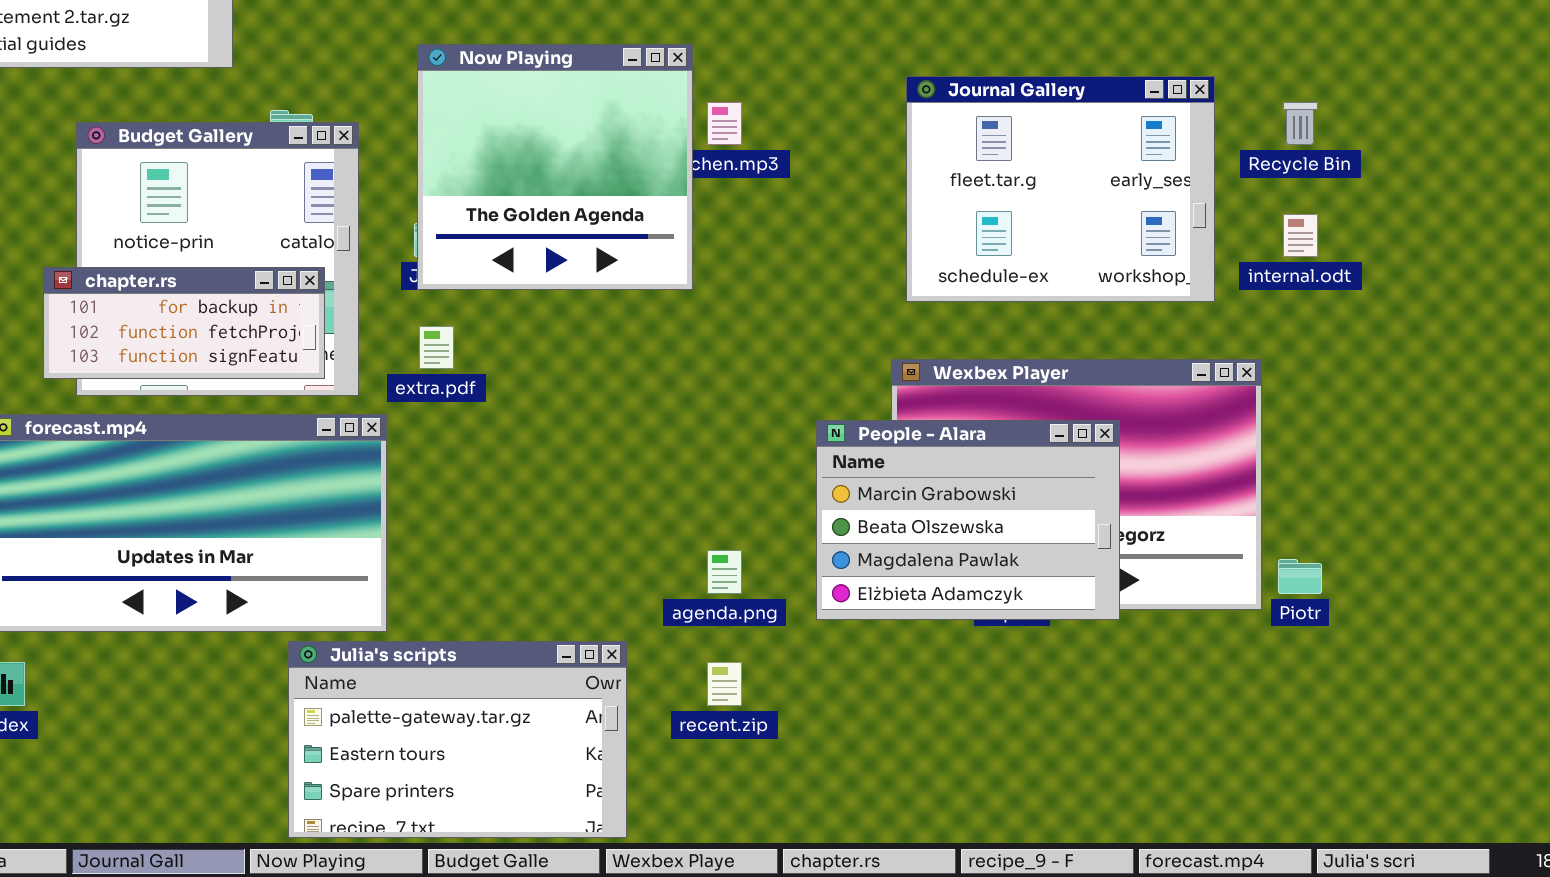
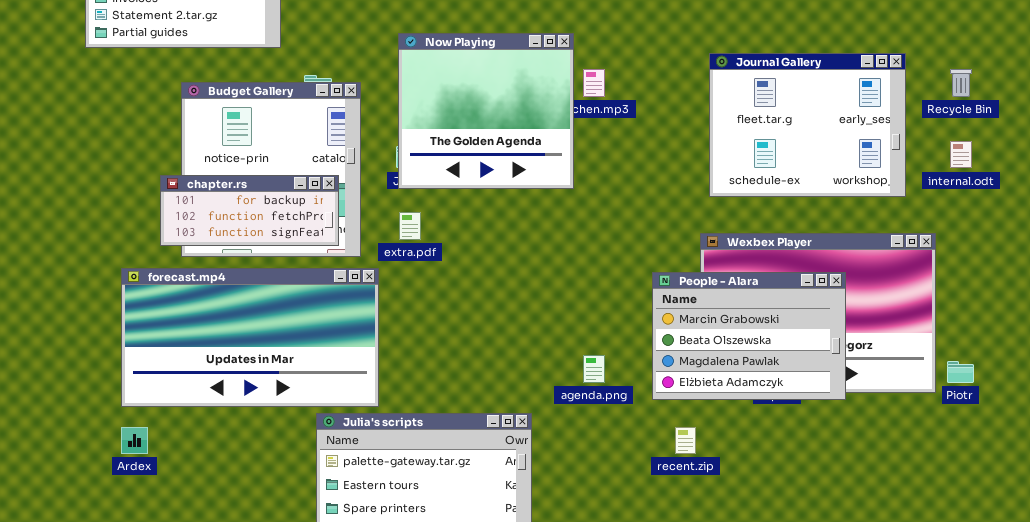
recent.zip: [707,662,742,706] -> [675,427,696,454], moved

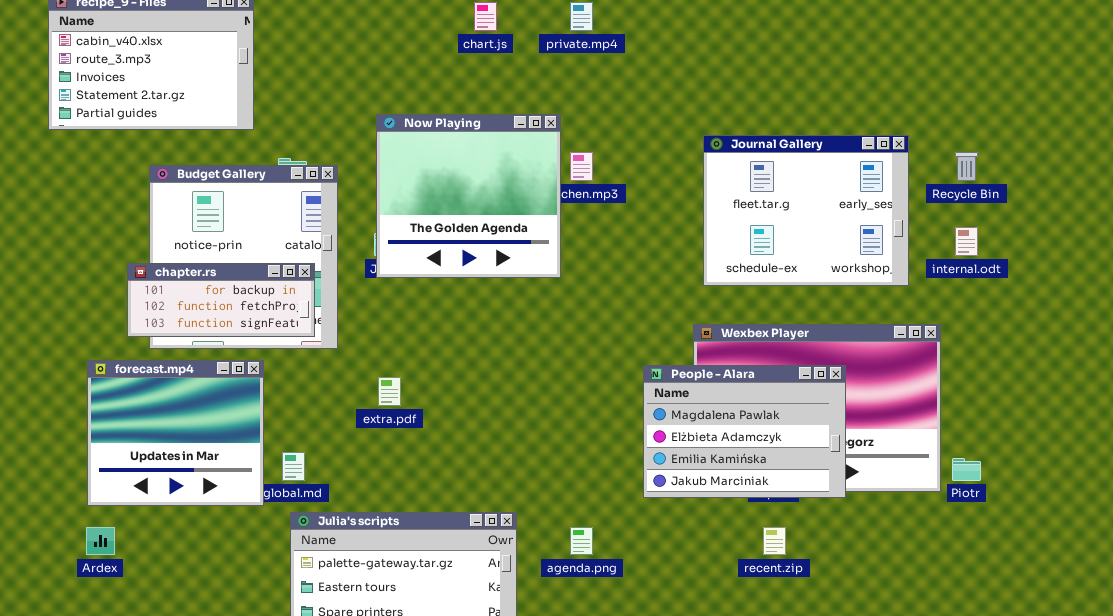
extra.pdf: [399,212,421,240] -> [378,377,401,406], moved
forecast.mp4: [121,268,379,407] -> [87,360,264,506], resized
People - Alara: [652,272,846,400] -> [643,365,846,498], scrolled down 2 rows
agenda.png: [583,355,605,383] -> [570,527,593,555], moved
recent.zip: [675,427,696,454] -> [763,527,786,555], moved

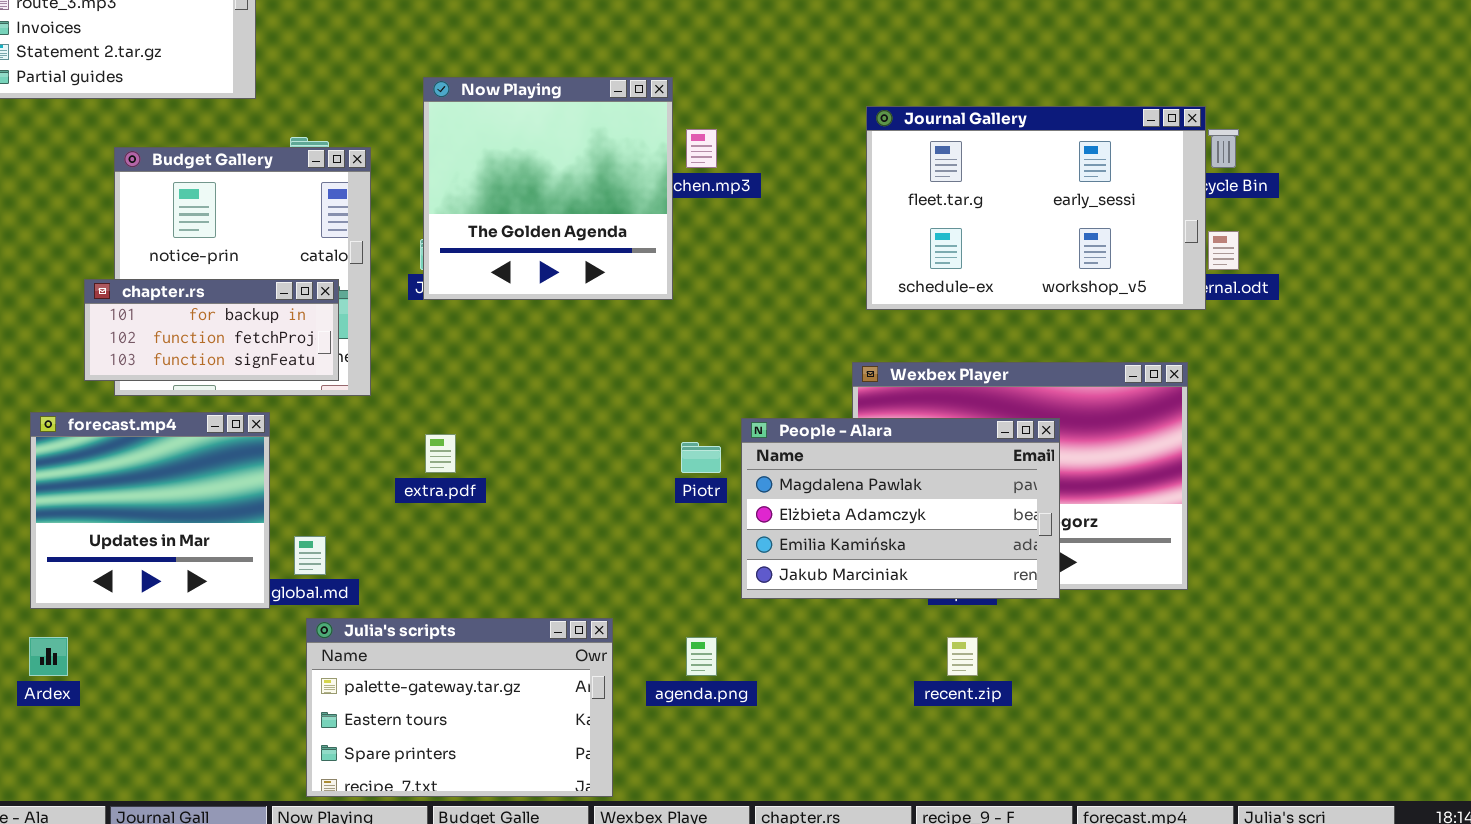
Journal Gallery: [703,135,909,286] -> [866,106,1206,310], resized
People - Alara: [643,365,846,498] -> [741,418,1060,599], resized
Piotr: [952,458,981,481] -> [681,442,721,473], moved

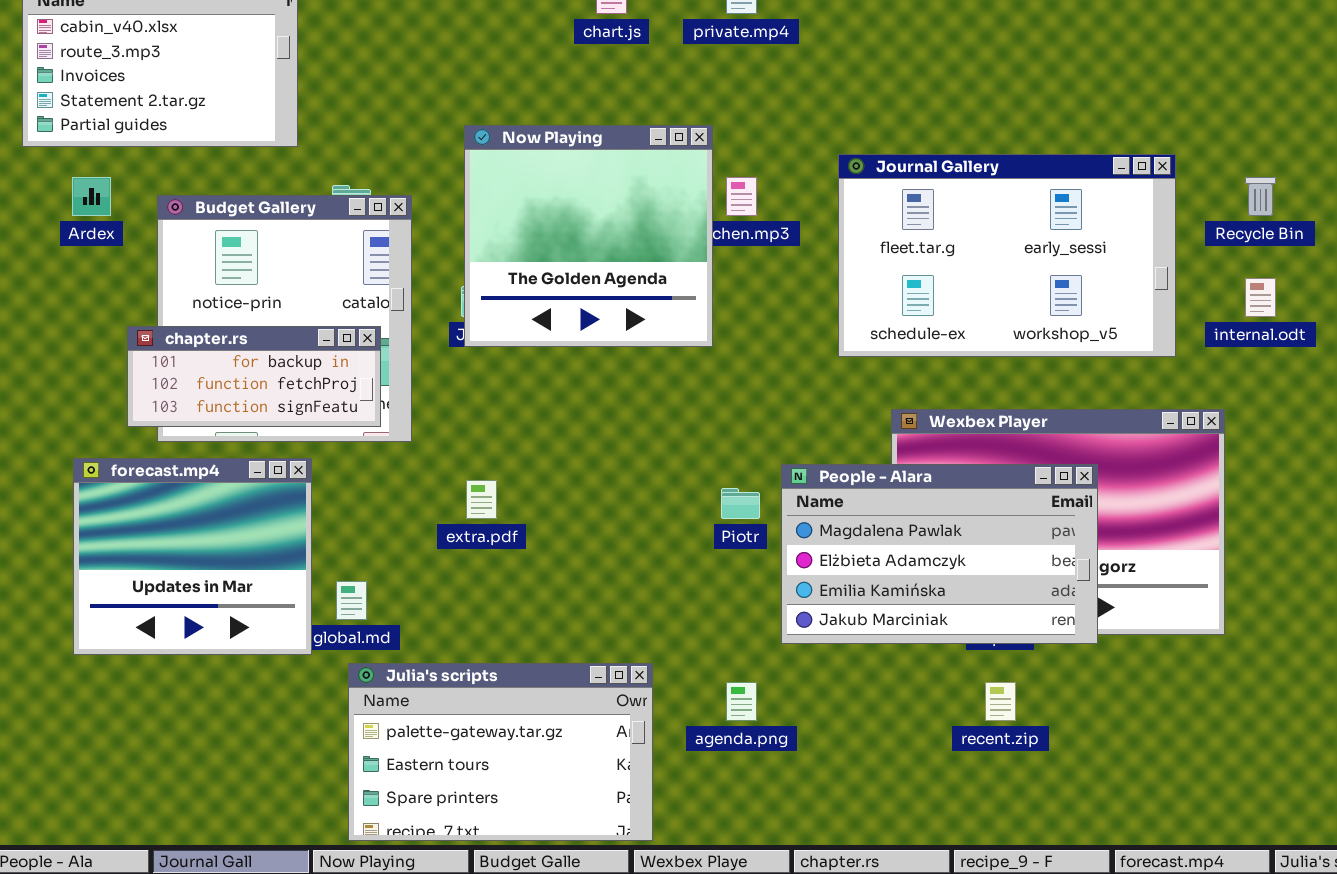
Journal Gallery: [866,106,1206,310] -> [838,154,1176,357], moved
Ardex: [29,637,68,676] -> [72,177,111,216], moved

